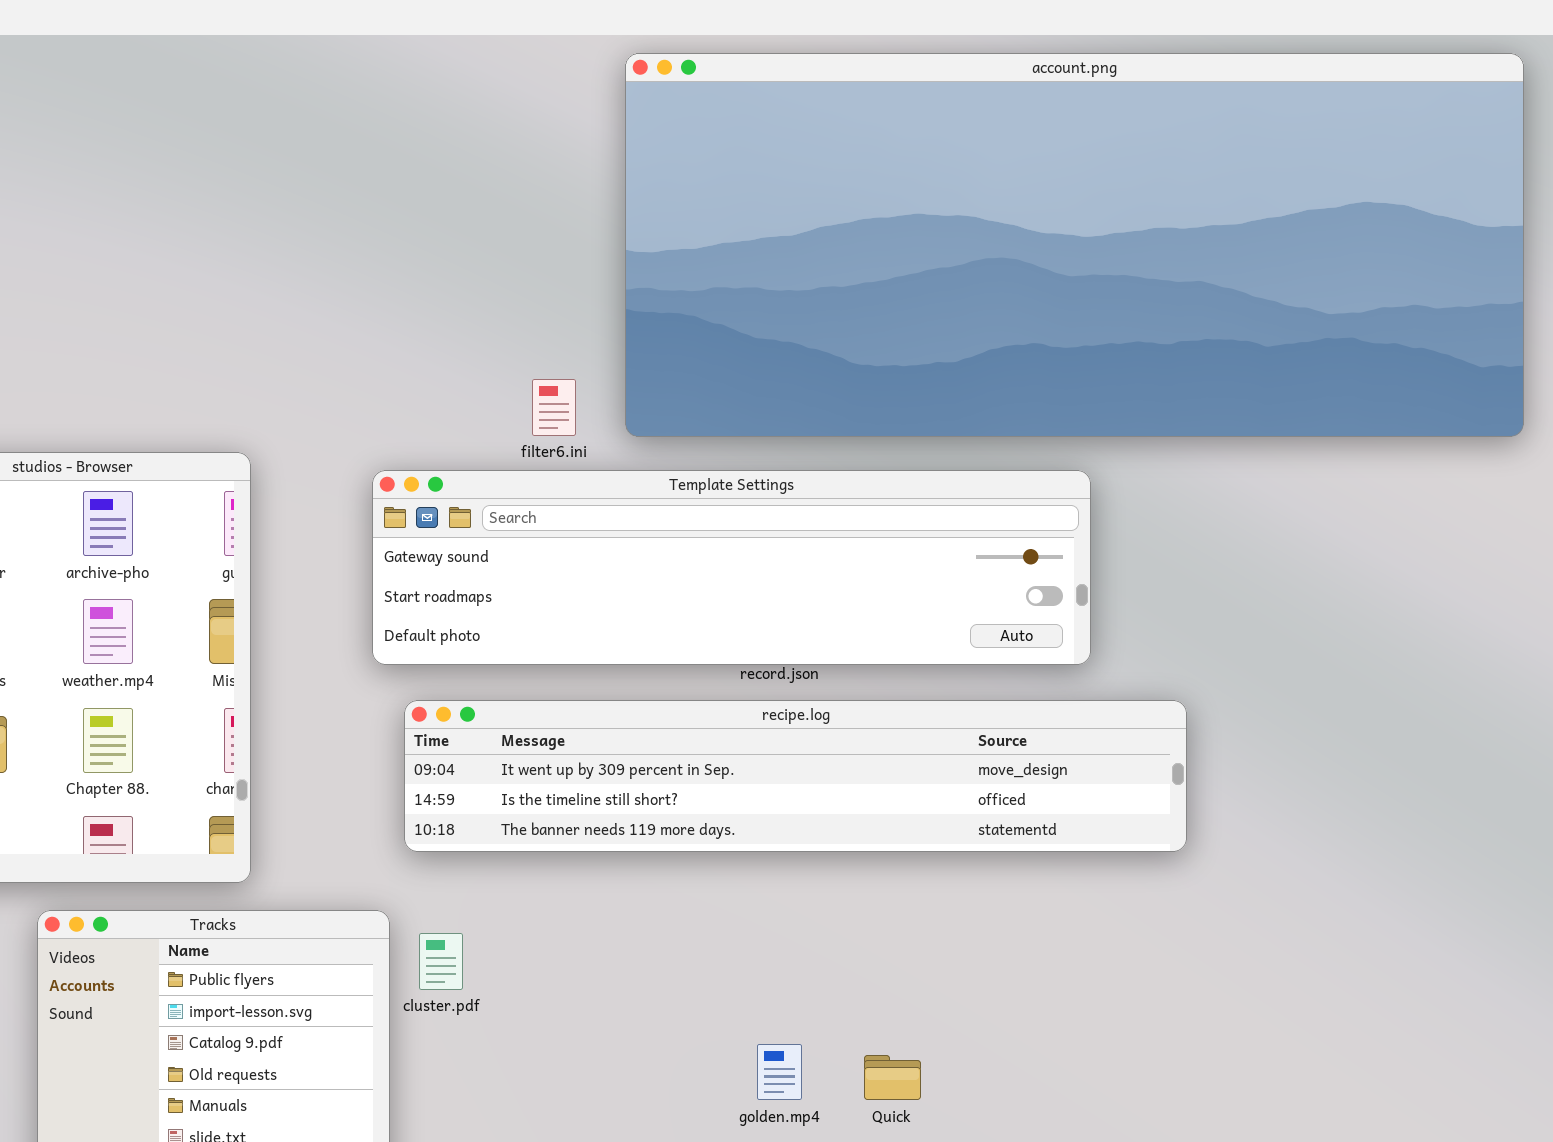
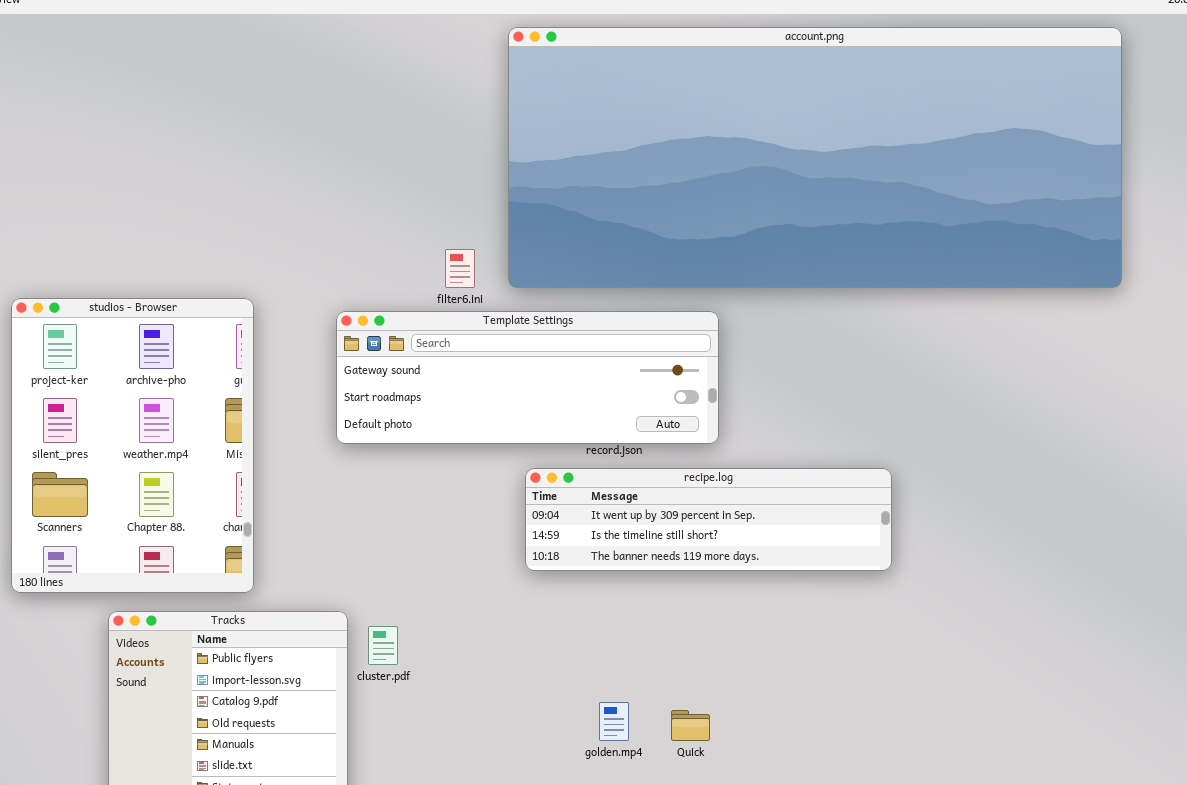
Template Settings: [372,470,1091,665] -> [336,311,719,444], resized
recipe.log: [404,700,1187,852] -> [525,468,892,571], resized

